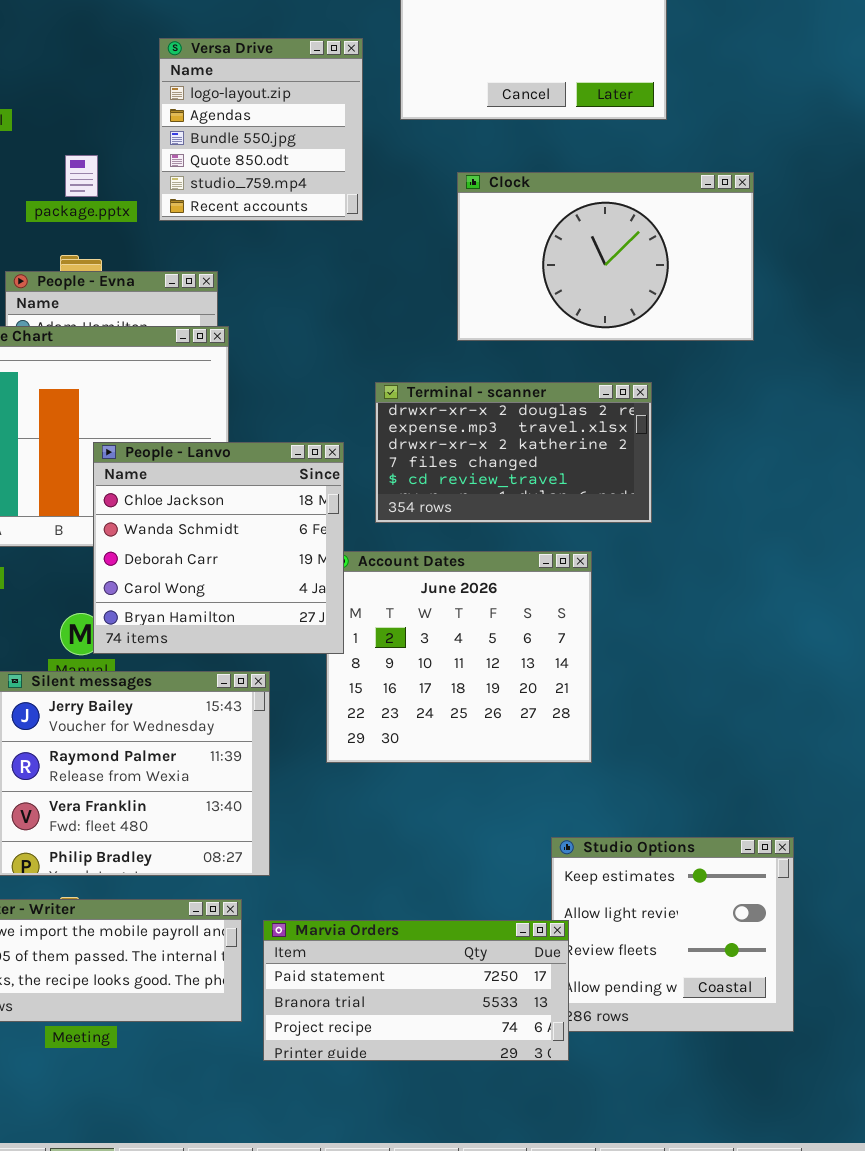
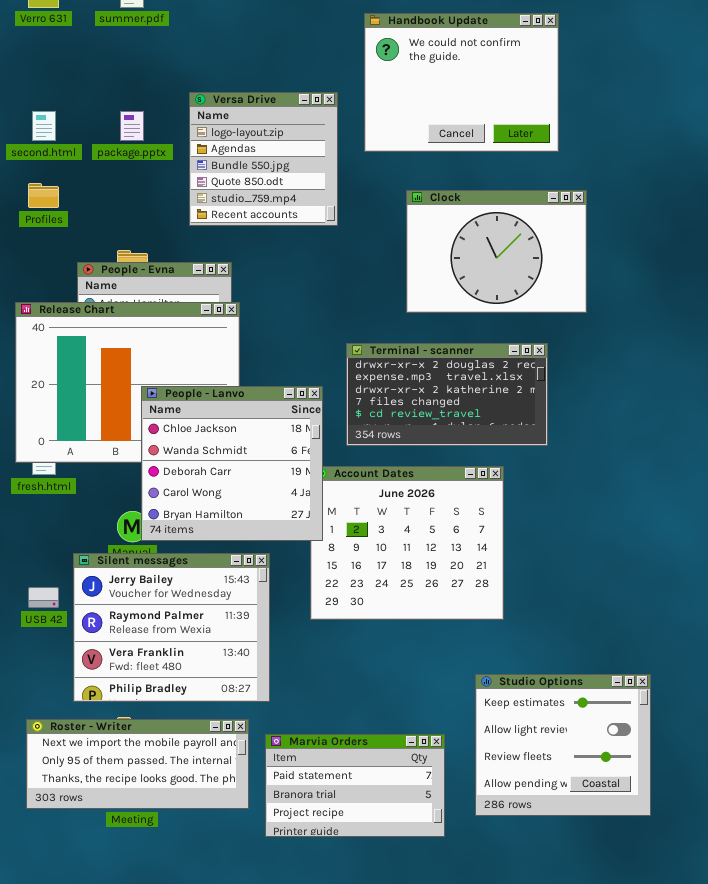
package.pptx: [65,155,98,197] -> [120,111,144,141], moved
Clock: [457,172,754,341] -> [406,190,587,313], resized
Marvia Orders: [263,920,569,1061] -> [265,734,445,837], resized

